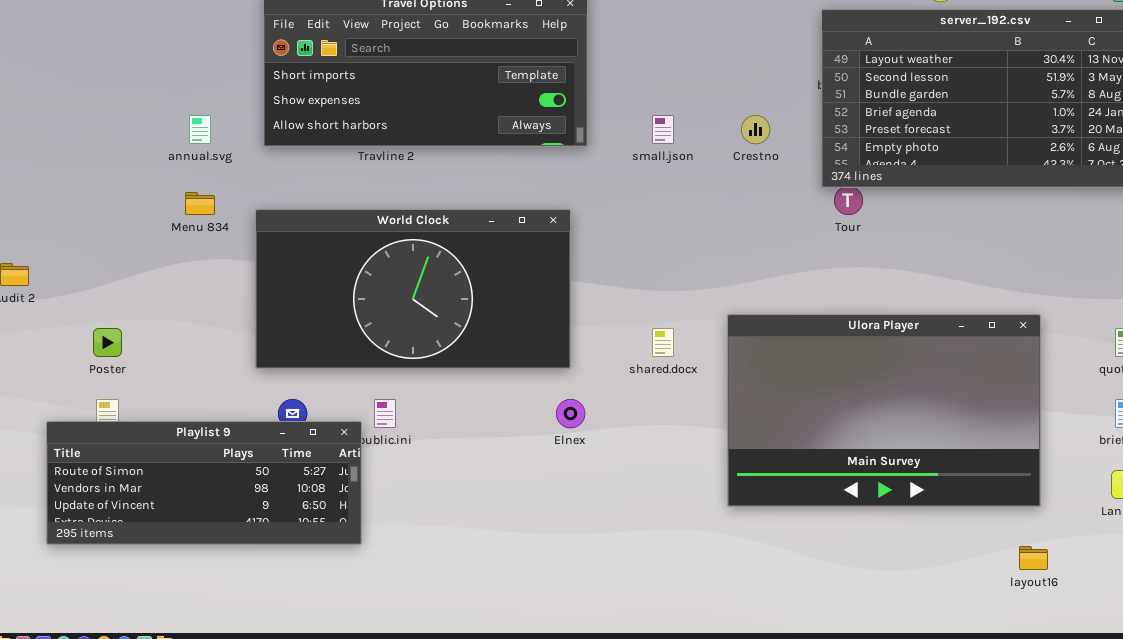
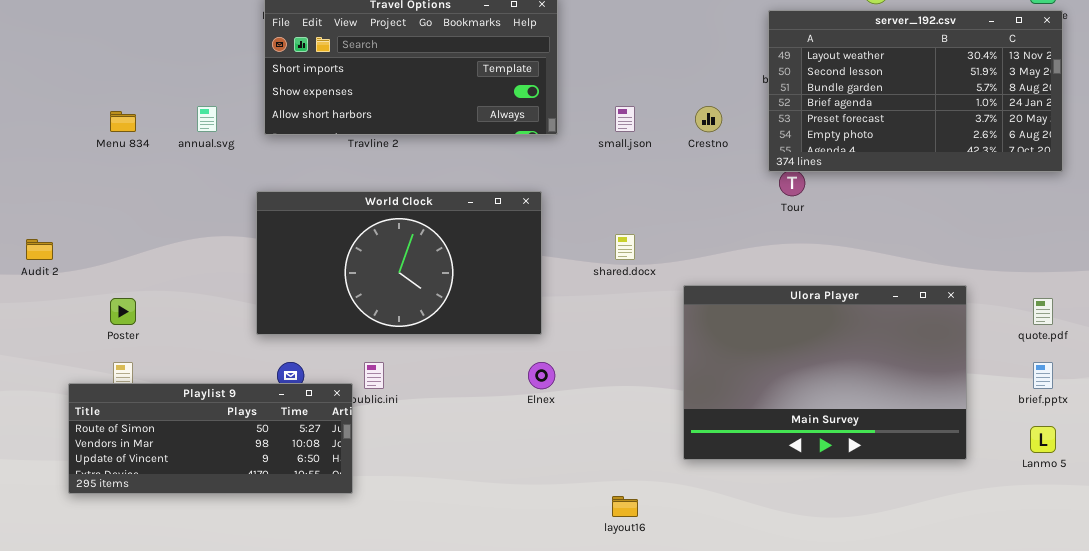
Menu 834: [185,192,215,215] -> [110,111,136,132], moved
shared.docx: [652,328,674,357] -> [615,234,635,260], moved
layout16: [1019,546,1048,570] -> [612,496,638,517], moved

